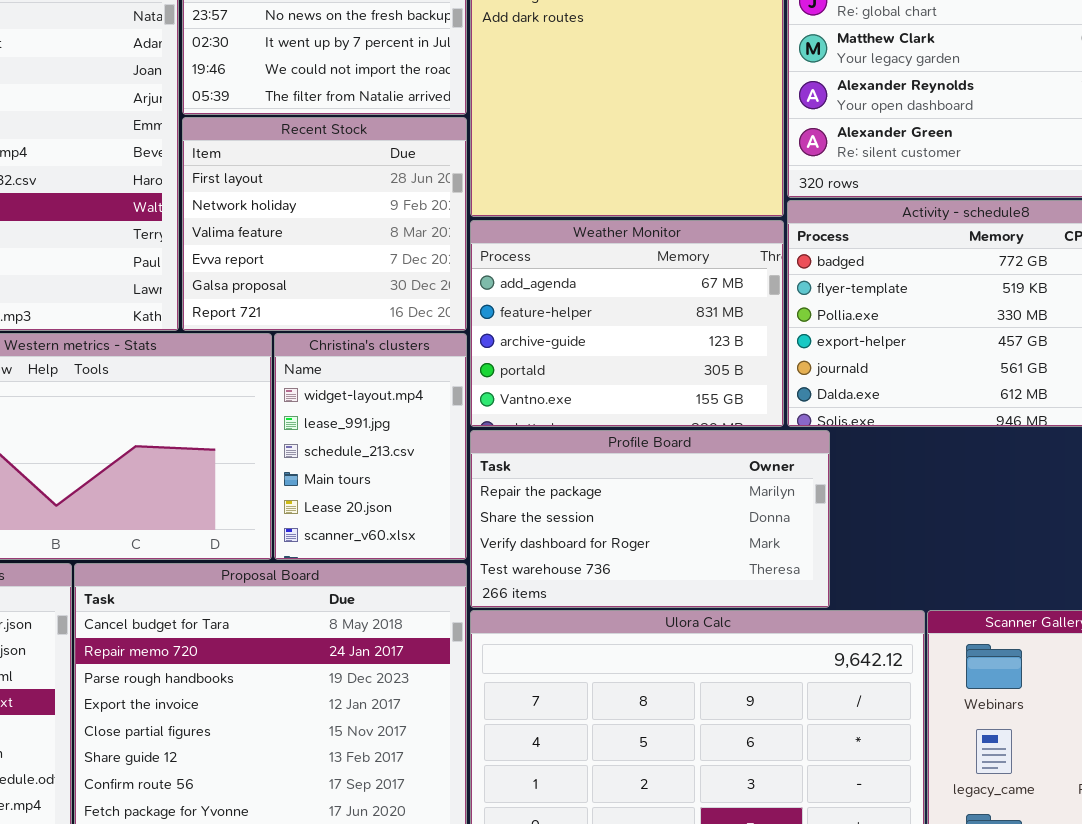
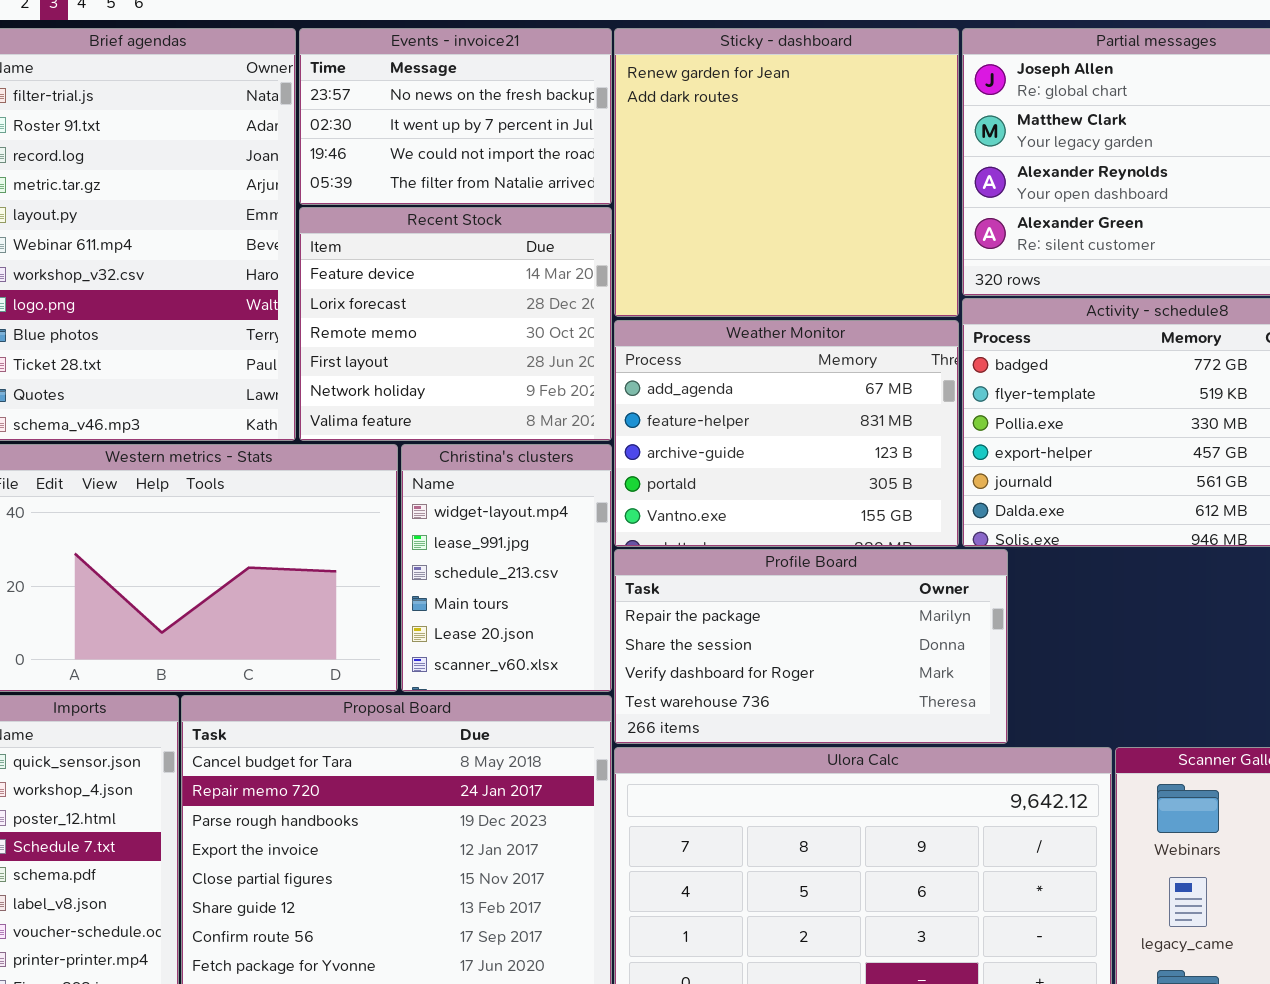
Recent Stock: [182,117,467,331] -> [299,207,612,441], scrolled up 3 rows

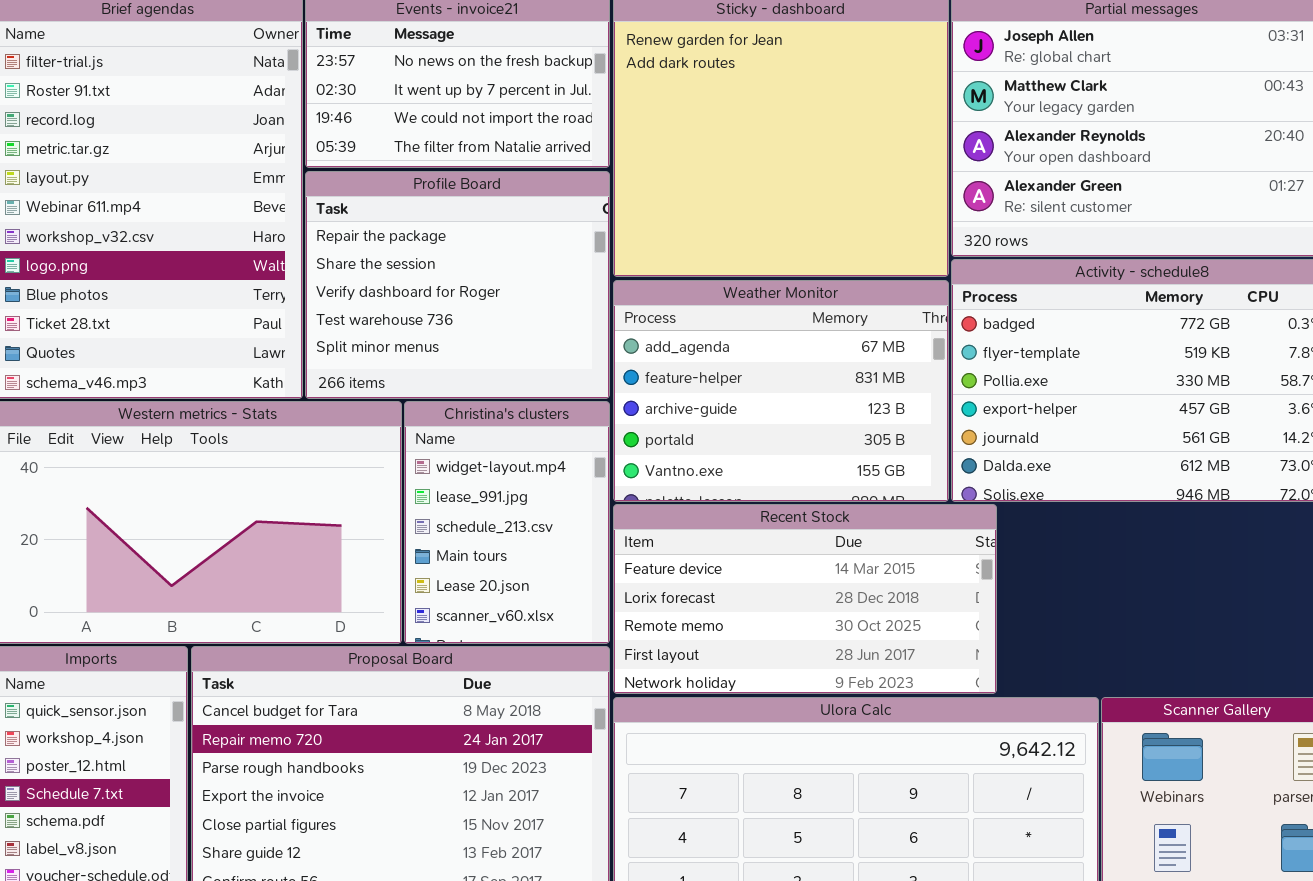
Recent Stock: [299,207,612,441] -> [613,504,997,694], moved, resized
Profile Board: [614,549,1008,744] -> [305,171,610,399], moved, resized

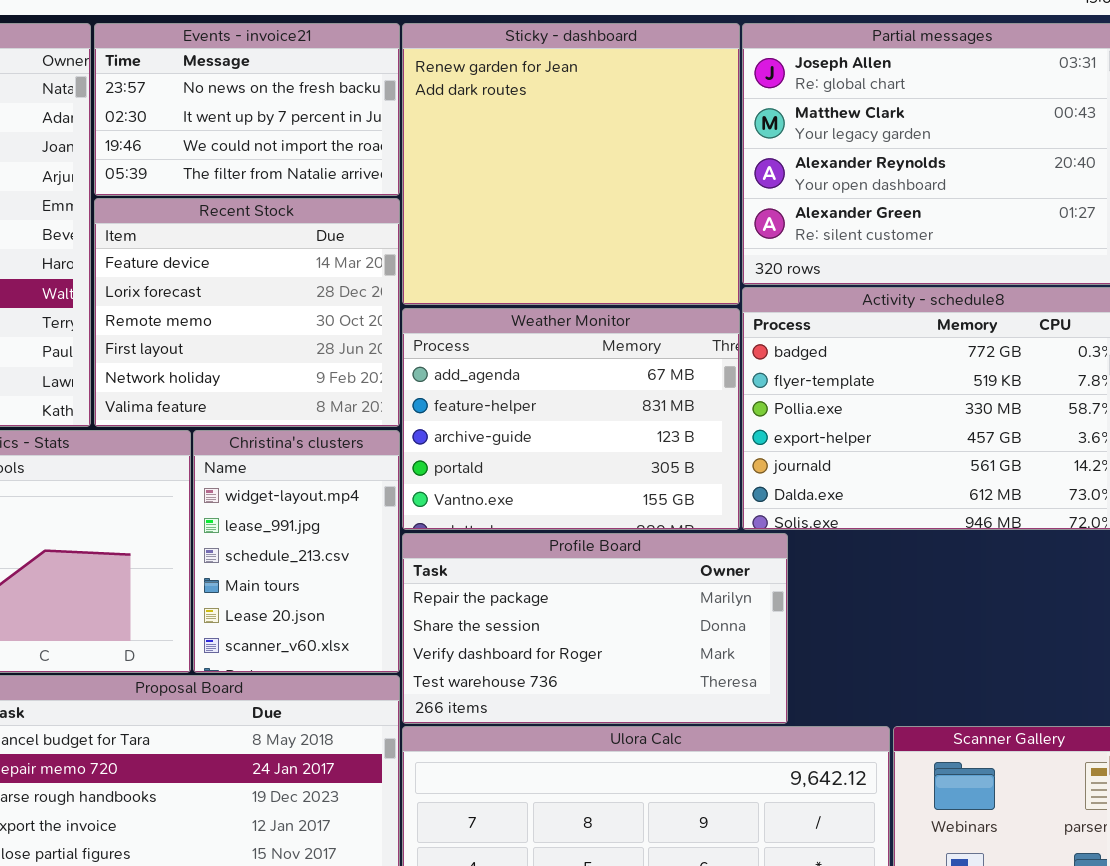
Profile Board: [305,171,610,399] -> [402,533,788,724], moved, resized
Recent Stock: [613,504,997,694] -> [94,198,400,427], moved, resized

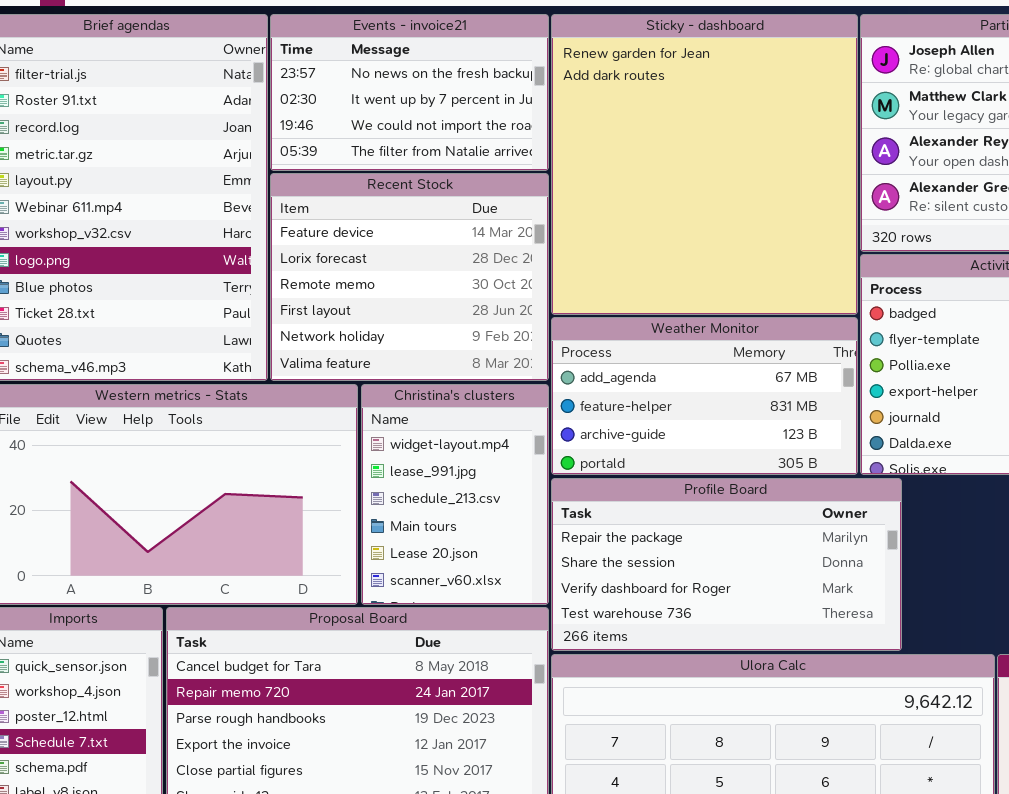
Sticky - dashboard: [402,23,740,305] -> [551,14,858,315], resized
Weather Monitor: [402,308,740,530] -> [551,317,858,475], resized

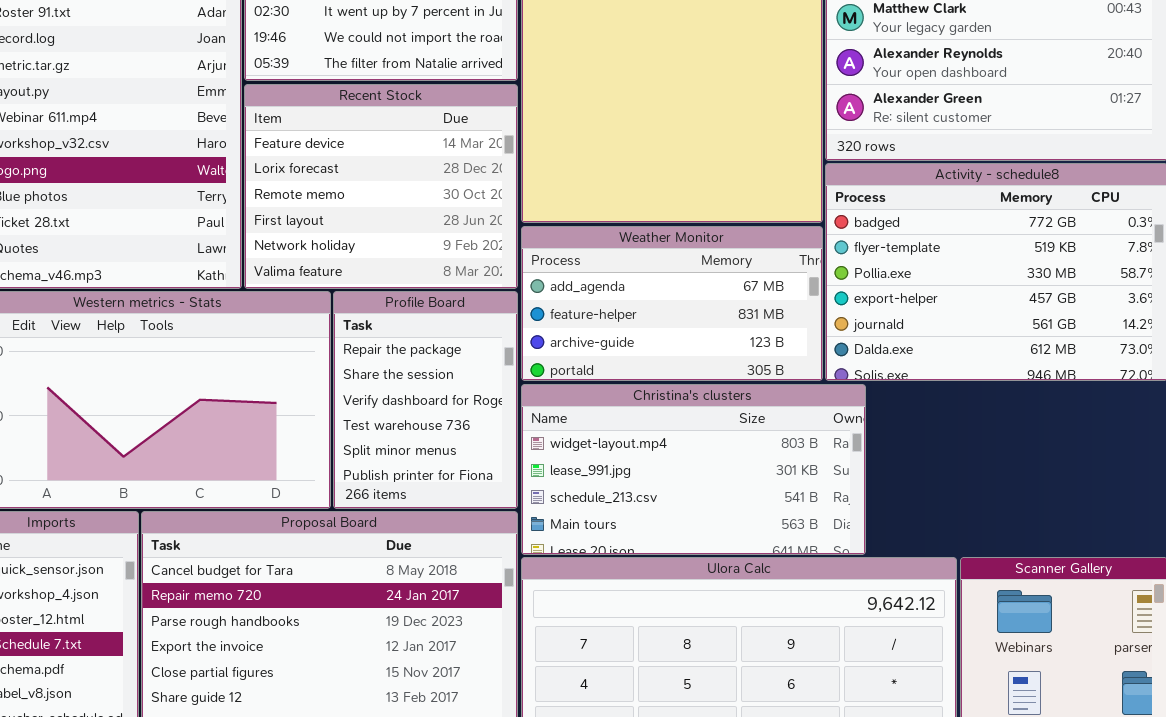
Christina's clusters: [361,384,549,605] -> [521,384,866,555], moved, resized
Profile Board: [551,478,902,651] -> [333,291,518,509], moved, resized

